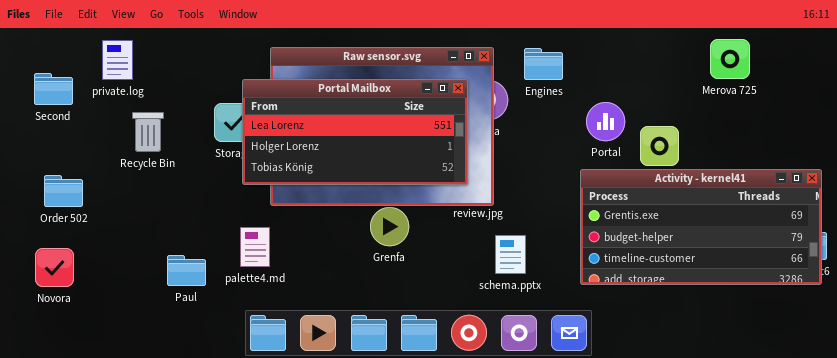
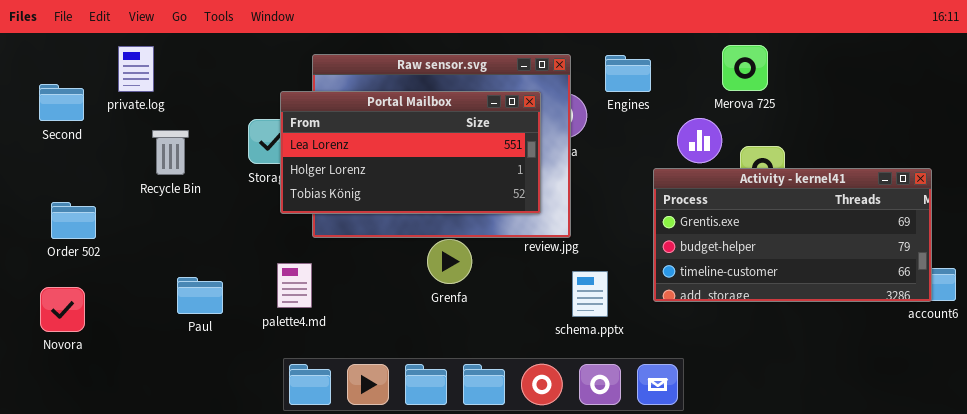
Merova 725: [710,39,750,79] -> [722,45,768,91], moved
Activity - kernel41: [580,169,822,285] -> [653,168,932,302], moved
Paul: [167,255,206,286] -> [177,277,223,314], moved

